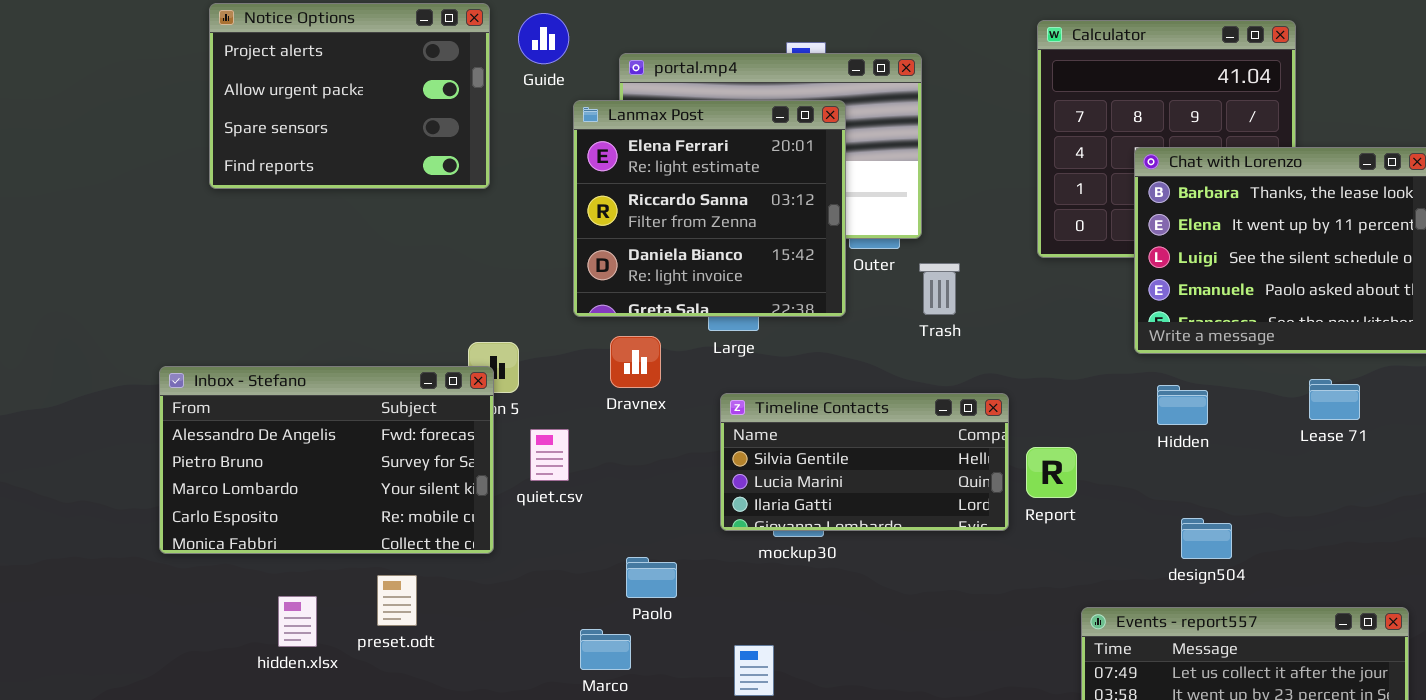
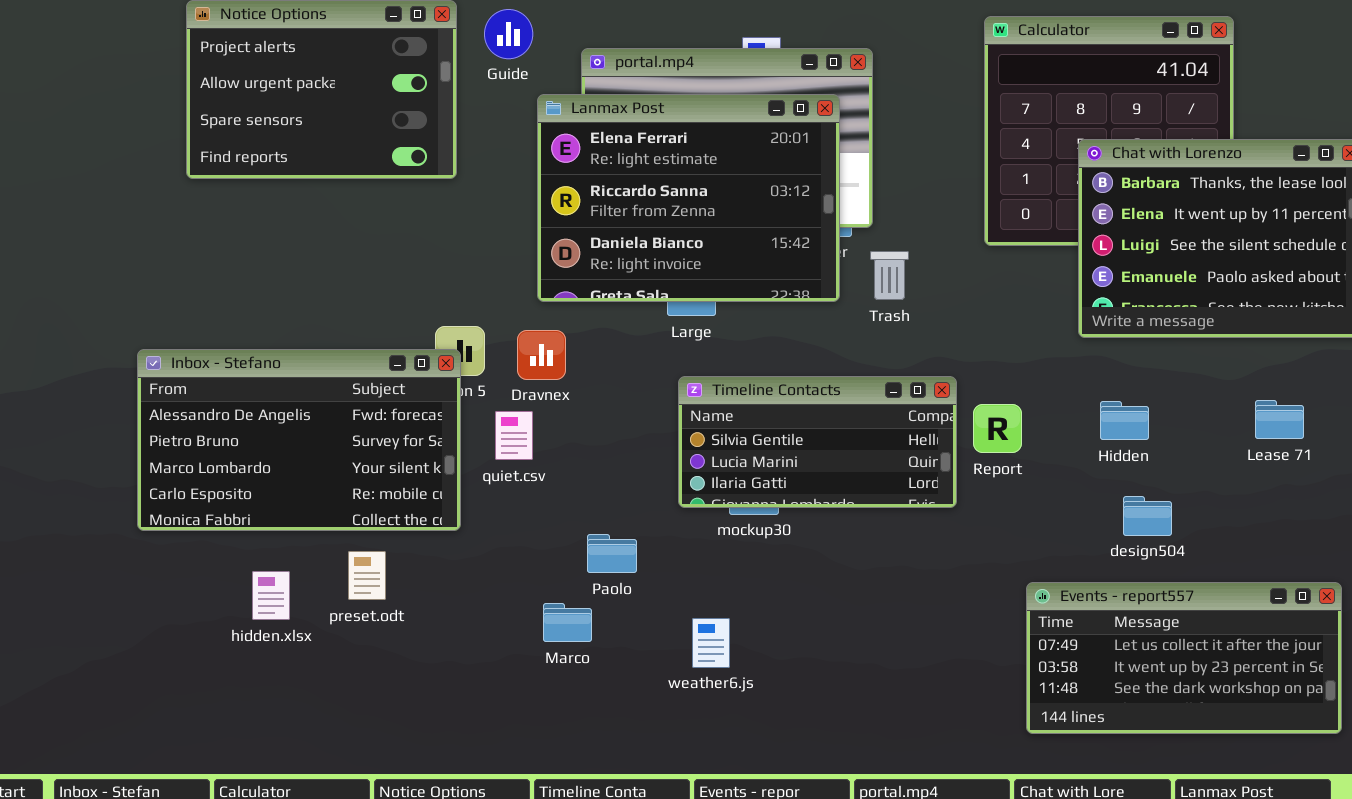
Lanmax Post: [573,100,846,317] -> [537,94,840,302], resized
Dravnex: [610,336,661,388] -> [517,330,566,380], moved
Lease 71: [1309,379,1360,420] -> [1255,400,1304,439], moved
Hidden: [1157,385,1208,425] -> [1100,401,1149,440], moved
Report: [1026,447,1077,498] -> [973,404,1022,453], moved

